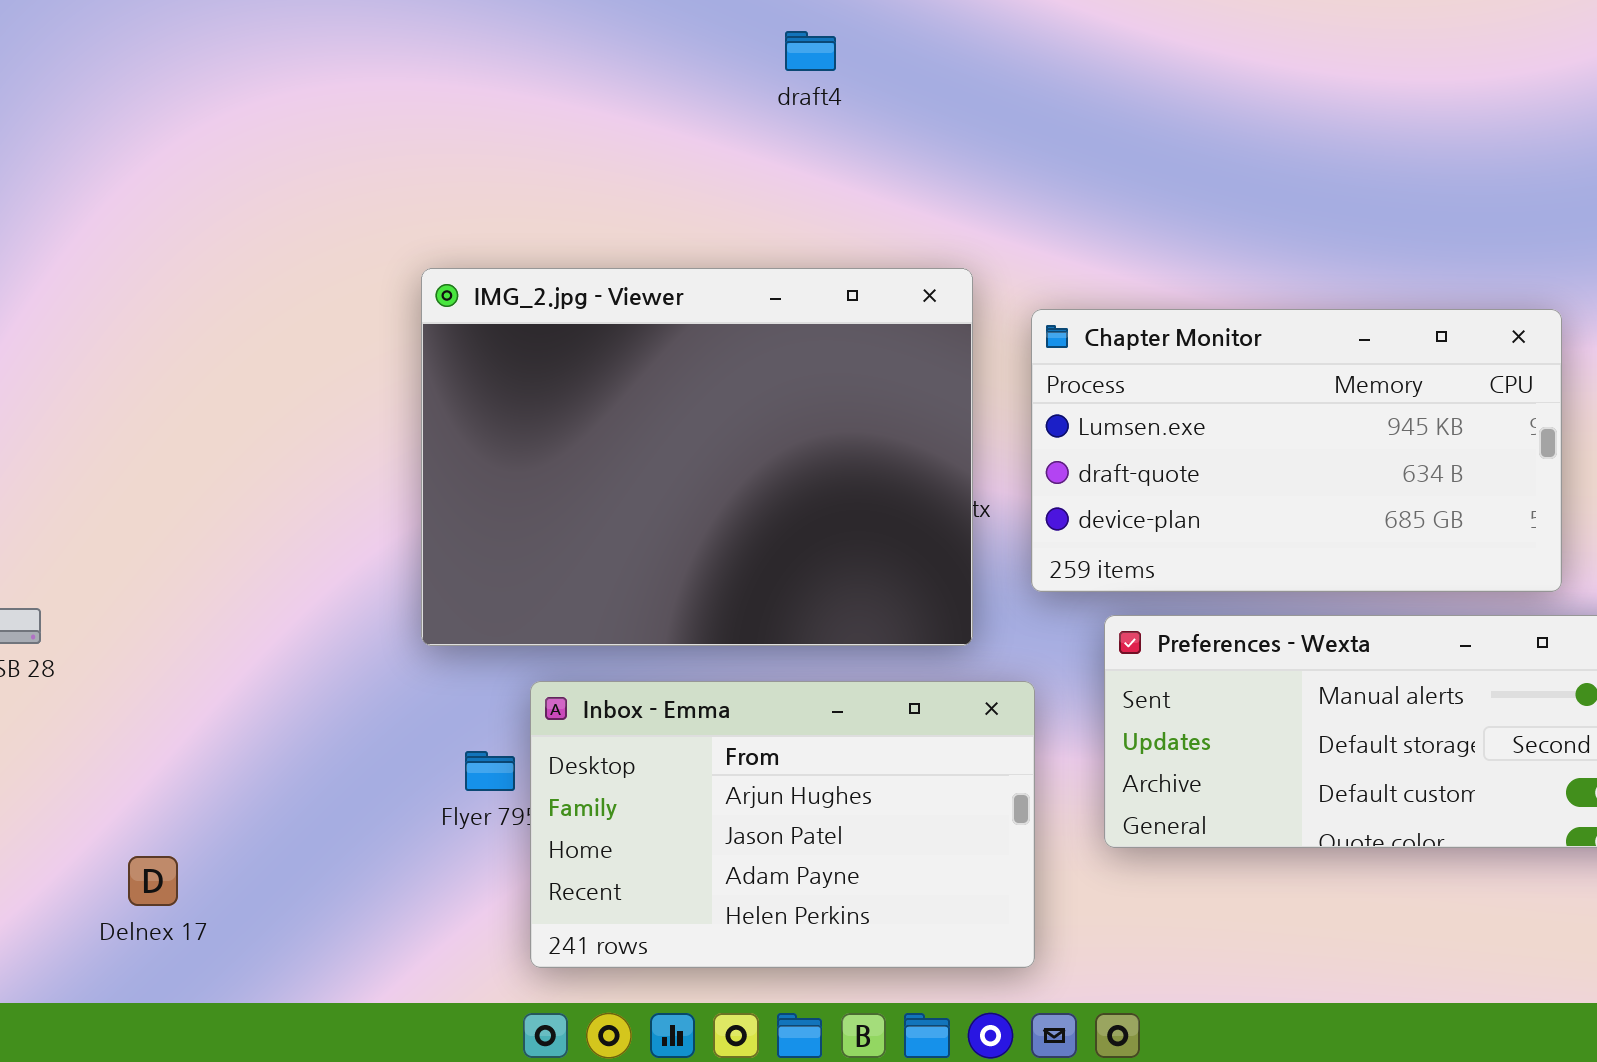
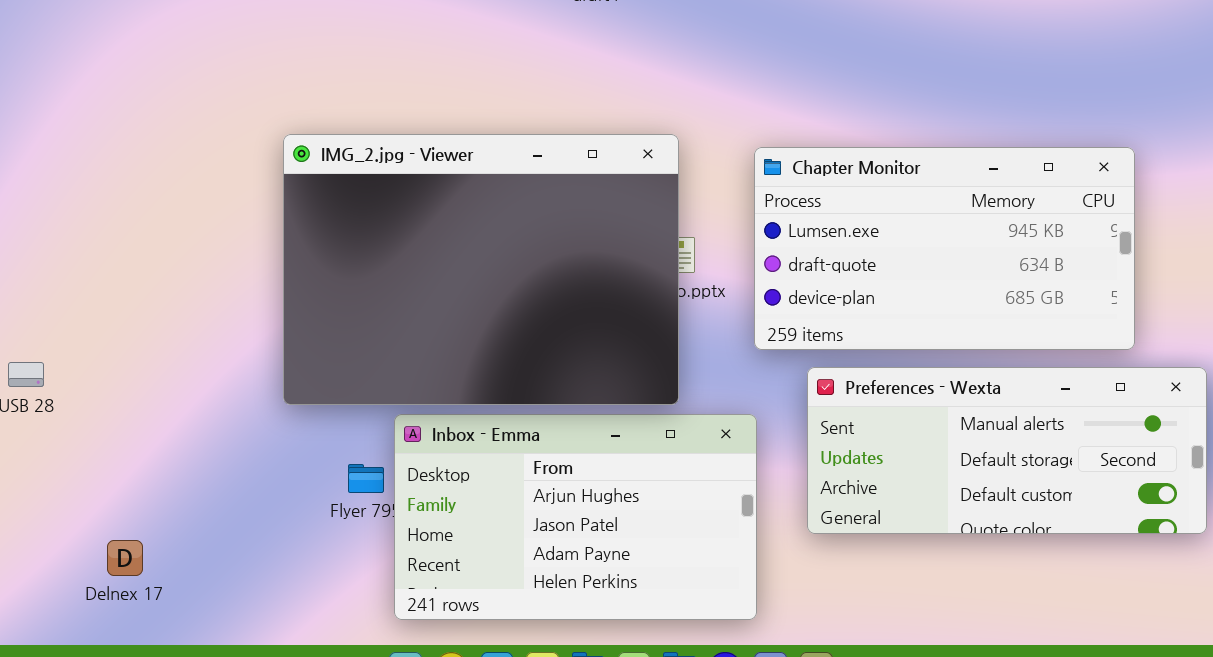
IMG_2.jpg - Viewer: [421,268,973,646] -> [283,134,679,405], moved

